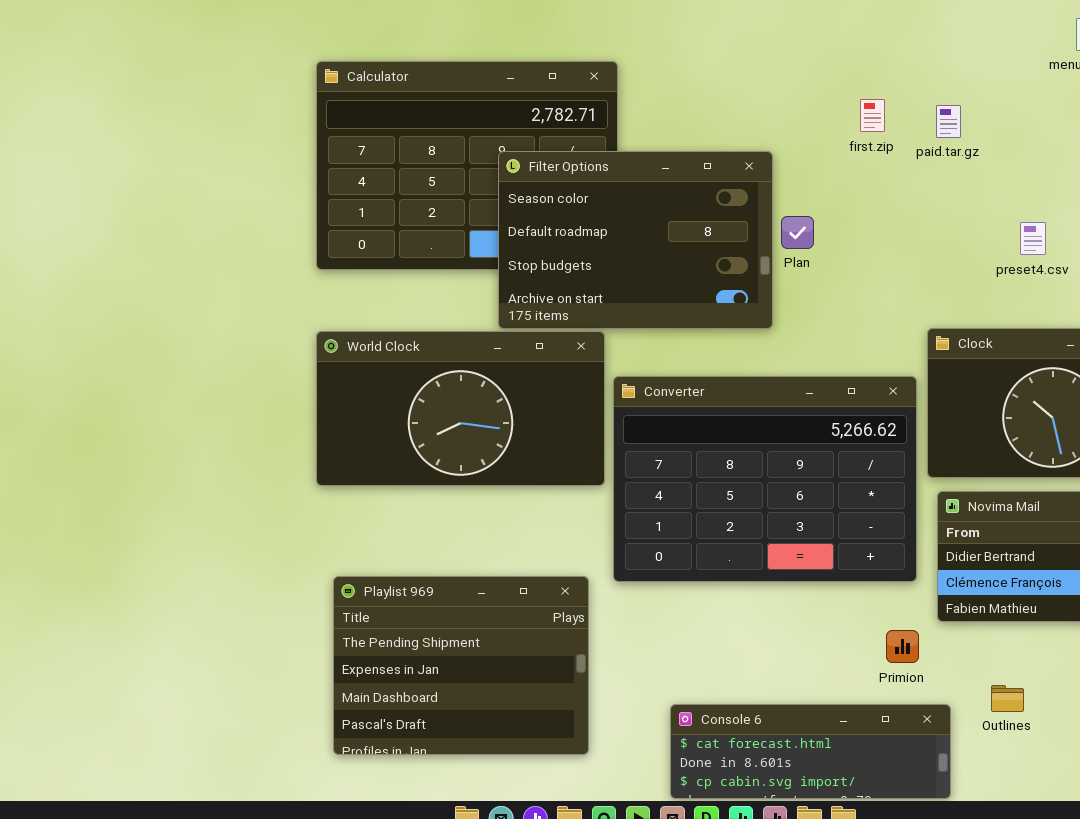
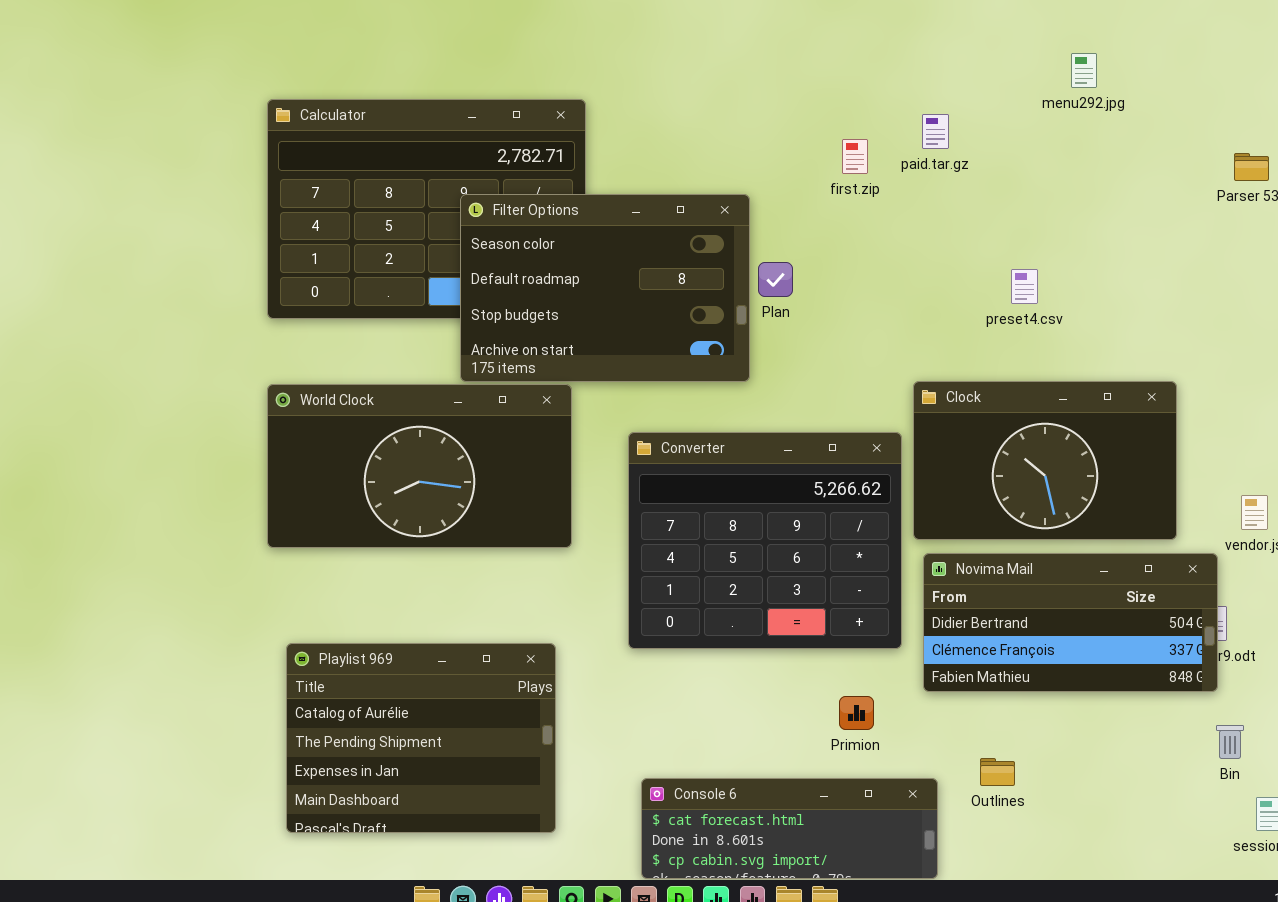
paid.tar.gz: [936,105,961,138] -> [922,114,949,149], moved
Converter: [613,376,917,582] -> [628,432,902,649], resized
Playlist 969: [333,576,589,755] -> [286,643,556,833], scrolled up 1 row
Primion: [886,630,919,663] -> [839,696,874,730], moved

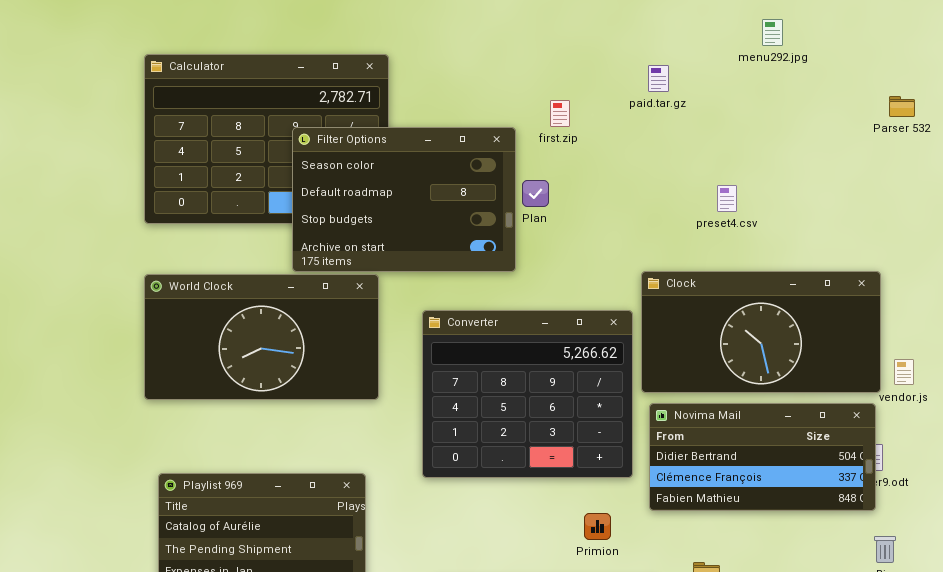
first.zip: [842,139,868,174] -> [550,100,570,127], moved
Clock: [913,381,1177,540] -> [641,271,881,393], resized

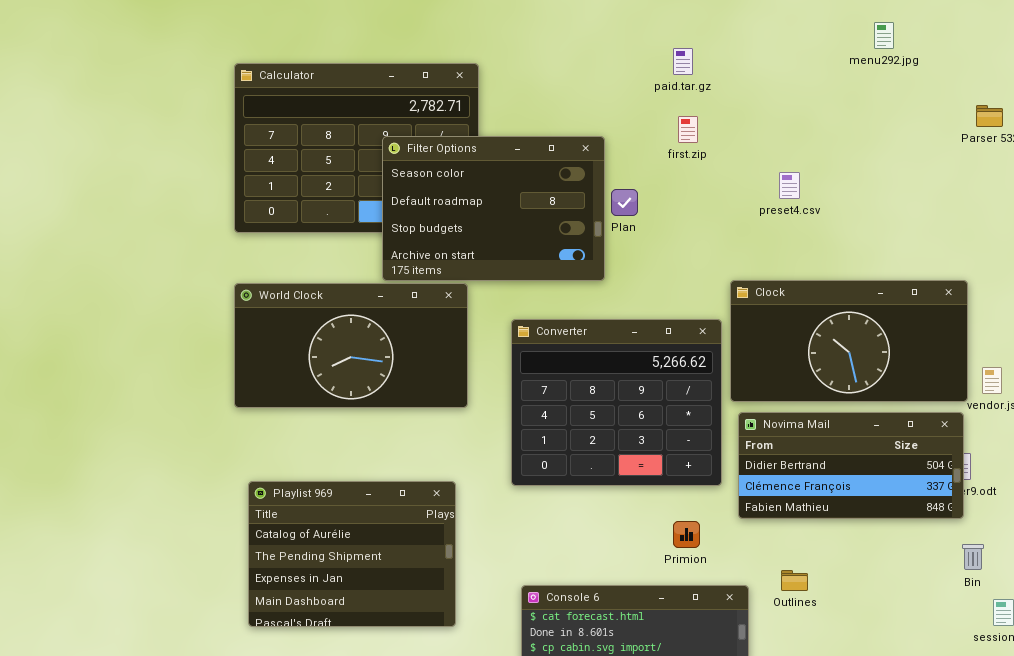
menu292.jpg: [762,19,783,46] -> [874,22,894,49], moved
paid.tar.gz: [648,65,669,92] -> [673,48,693,75], moved
first.zip: [550,100,570,127] -> [678,116,698,143], moved
preset4.csv: [717,185,737,212] -> [779,172,800,199], moved

